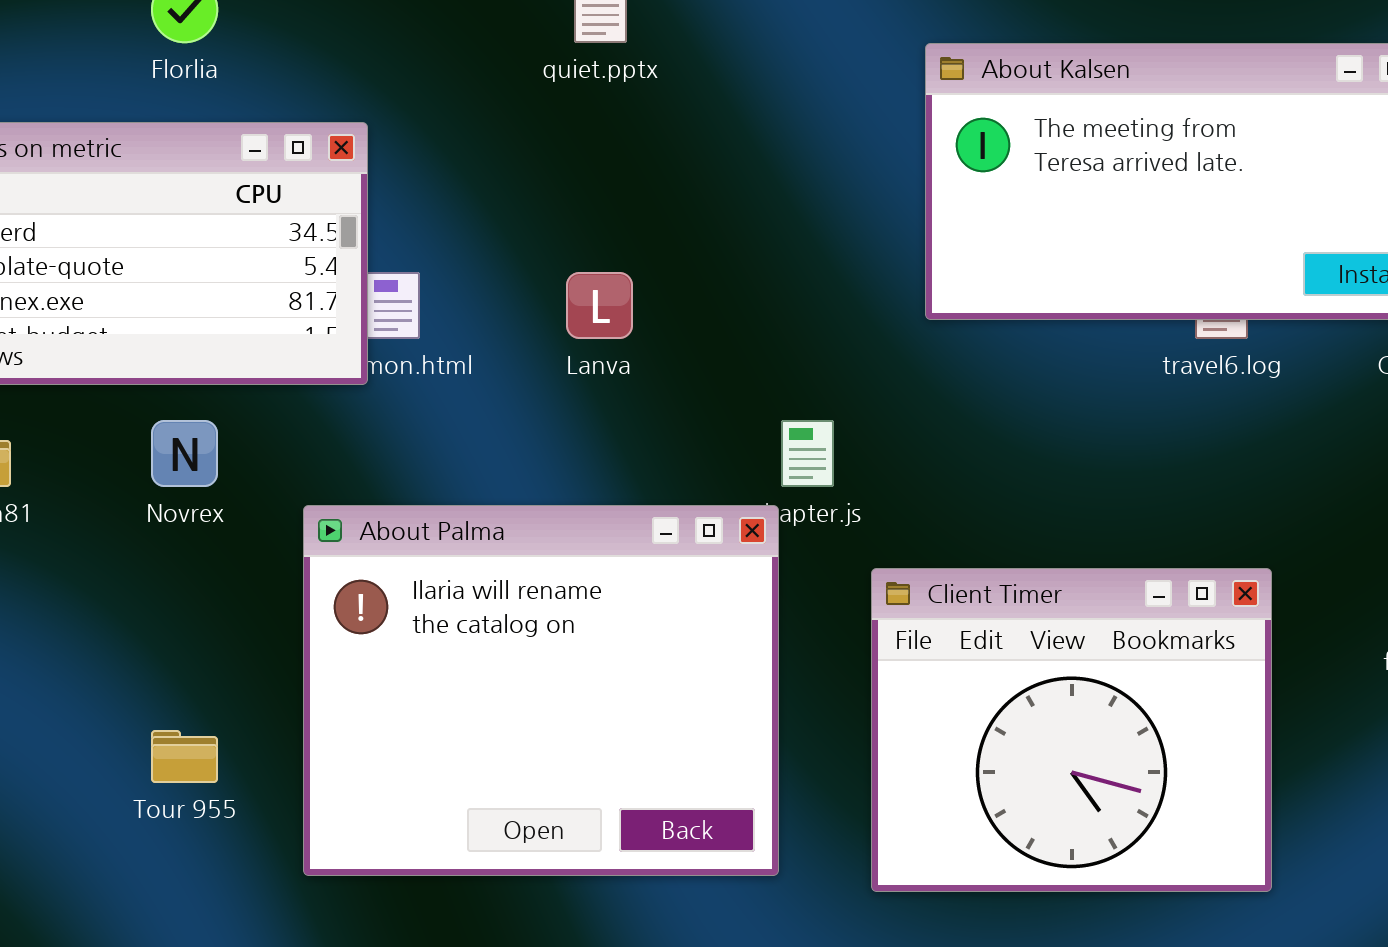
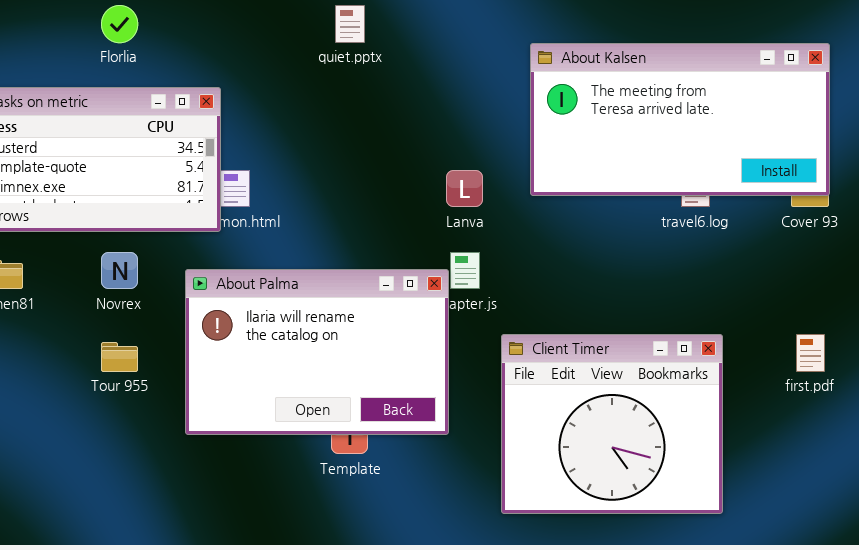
Lanva: [566,272,633,339] -> [446,170,483,207], moved
About Palma: [303,505,779,876] -> [185,269,449,435], moved, resized
Tour 955: [151,730,218,783] -> [101,342,138,372], moved

